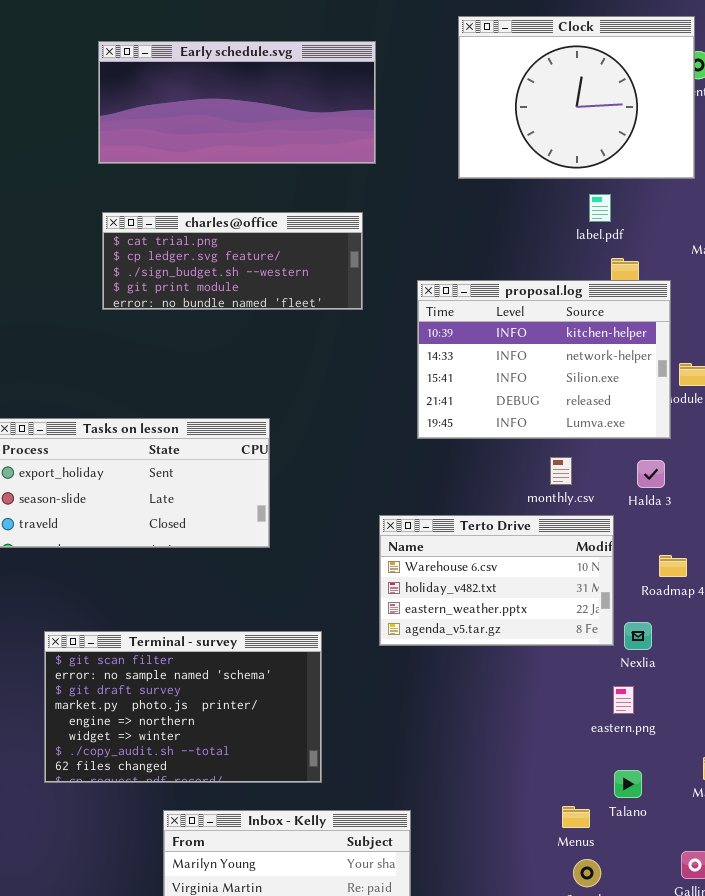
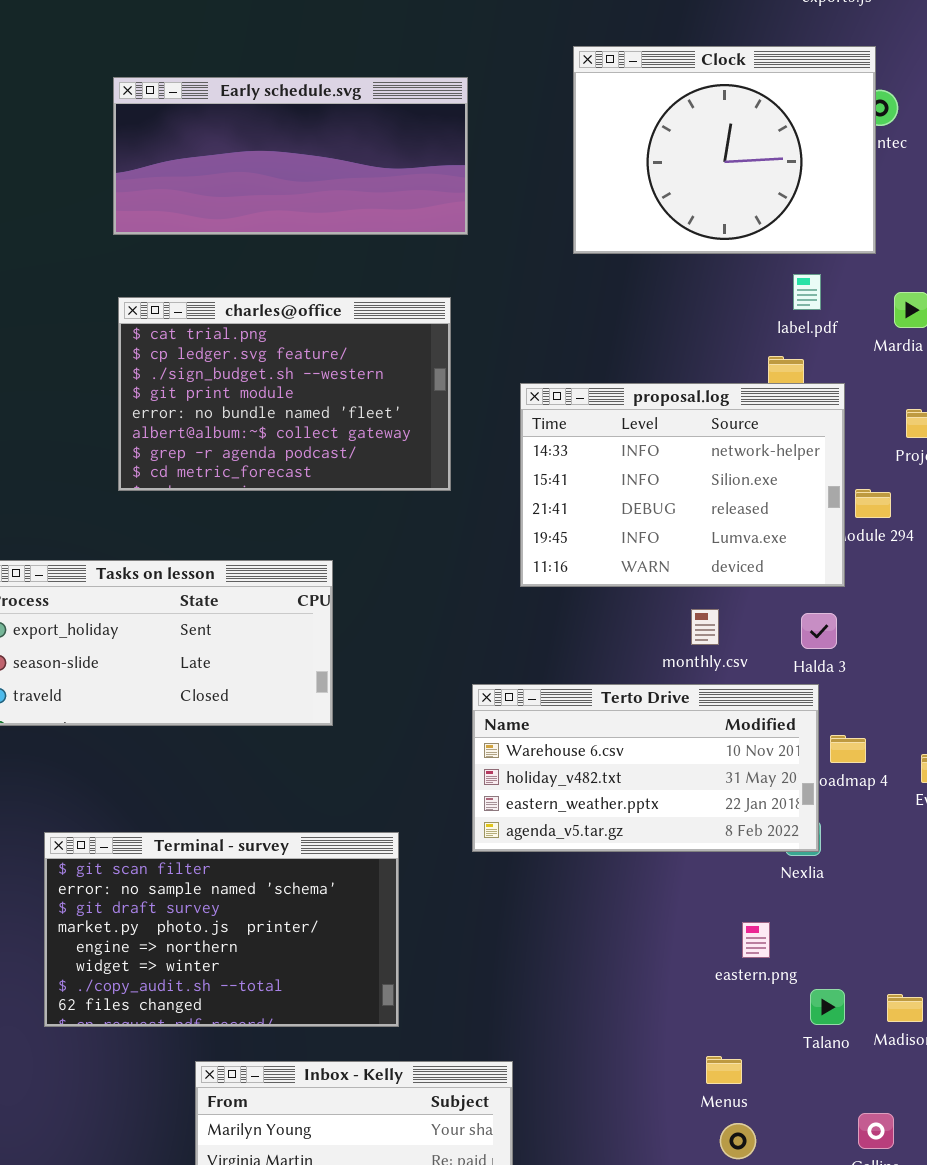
label.pdf: [589,194,611,222] -> [793,274,821,310], moved
charles@office: [102,212,363,310] -> [118,297,451,491], resized
proposal.log: [417,280,671,439] -> [520,383,845,587], scrolled down 1 row
Terto Drive: [379,515,614,646] -> [472,684,819,852], resized
eastern.png: [613,686,634,714] -> [742,922,770,958], moved
Talano: [614,770,642,798] -> [810,989,845,1025], moved

